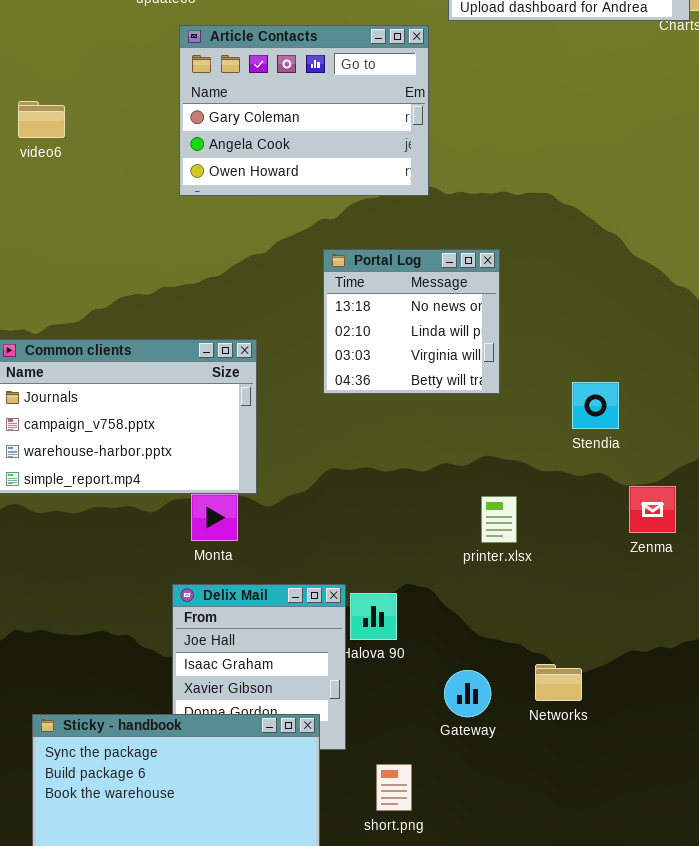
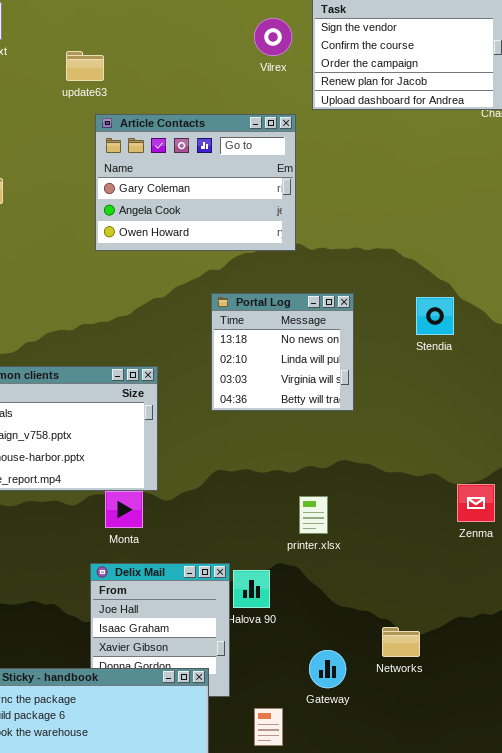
Stendia: [572,382,619,429] -> [416,297,454,335], moved
printer.xlsx: [481,496,517,543] -> [299,496,328,534], moved
Gateway: [444,670,491,717] -> [309,650,346,688], moved

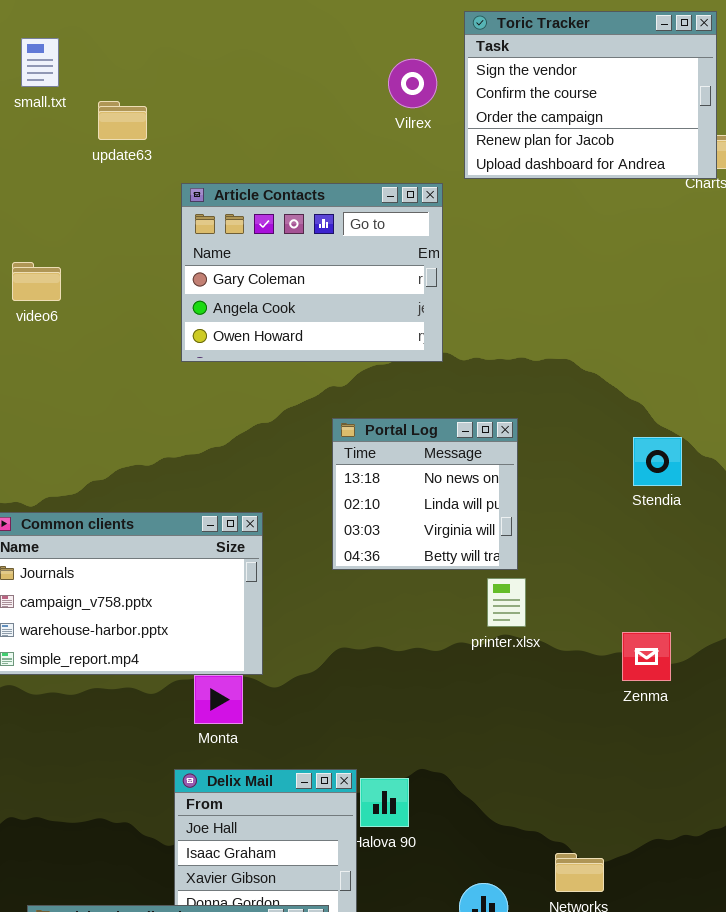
update63: [66,51,104,81] -> [98,101,147,140], moved
Stendia: [416,297,454,335] -> [633,437,682,486], moved
Zenma: [457,484,495,522] -> [622,632,671,681], moved
printer.xlsx: [299,496,328,534] -> [487,578,526,627], moved

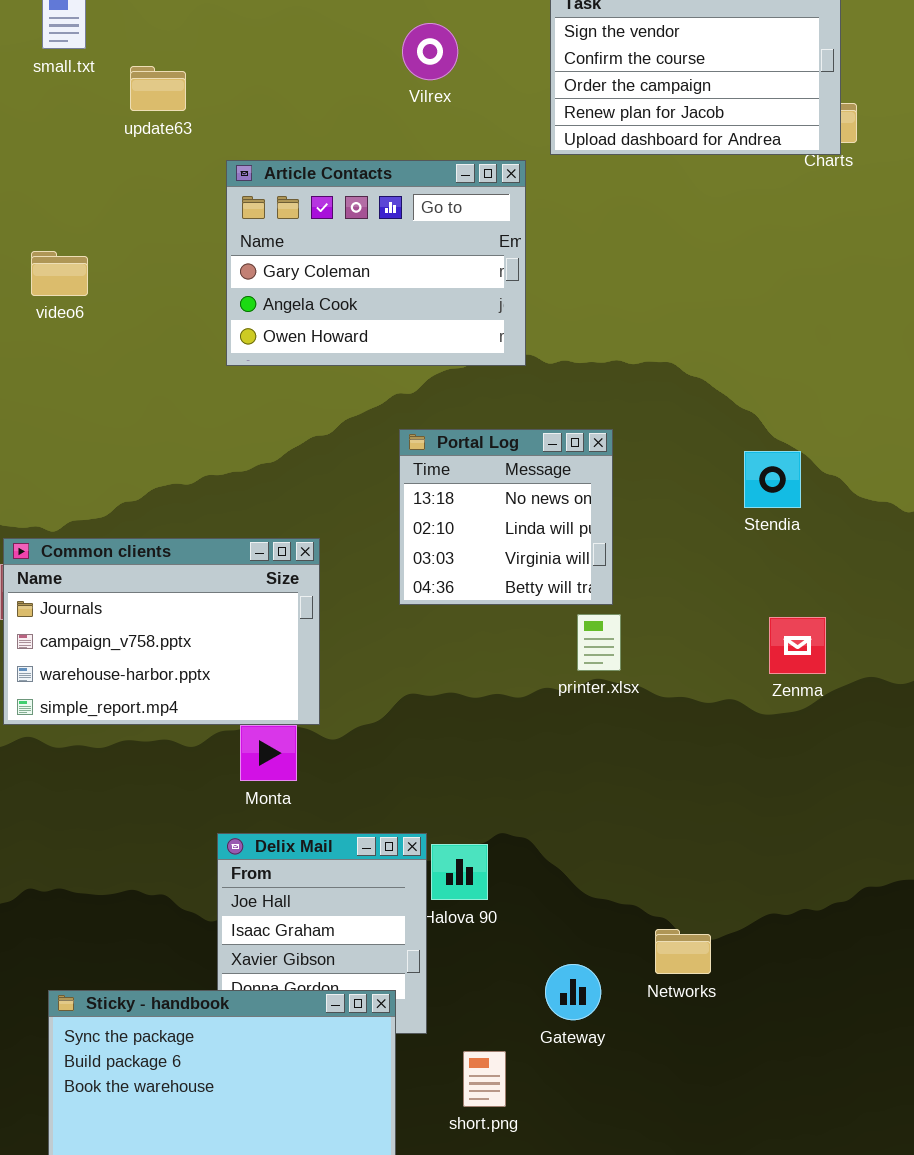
Vilrex: [388,59,437,108] -> [402,23,458,80], moved
Zenma: [622,632,671,681] -> [769,617,826,674], moved

